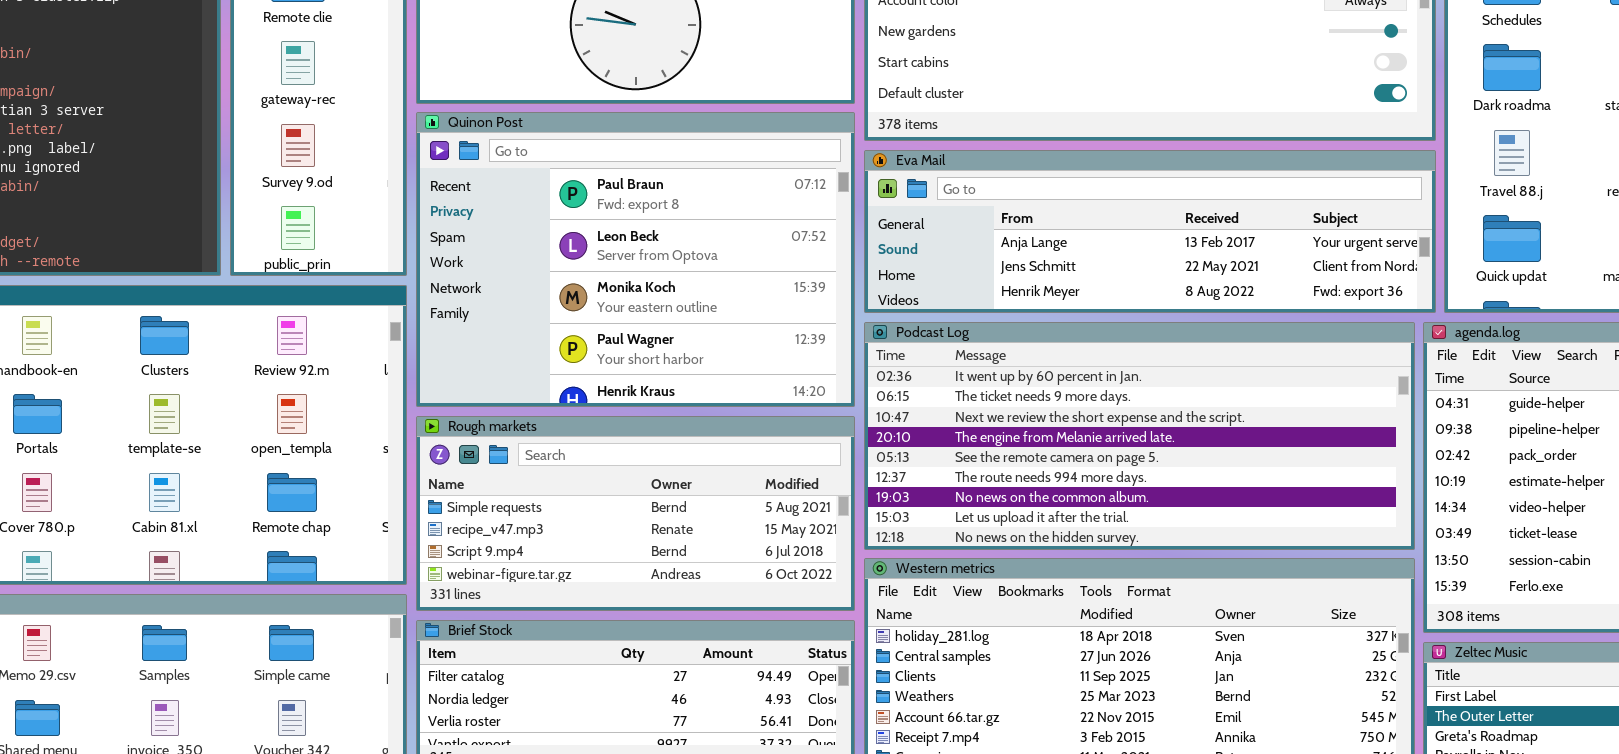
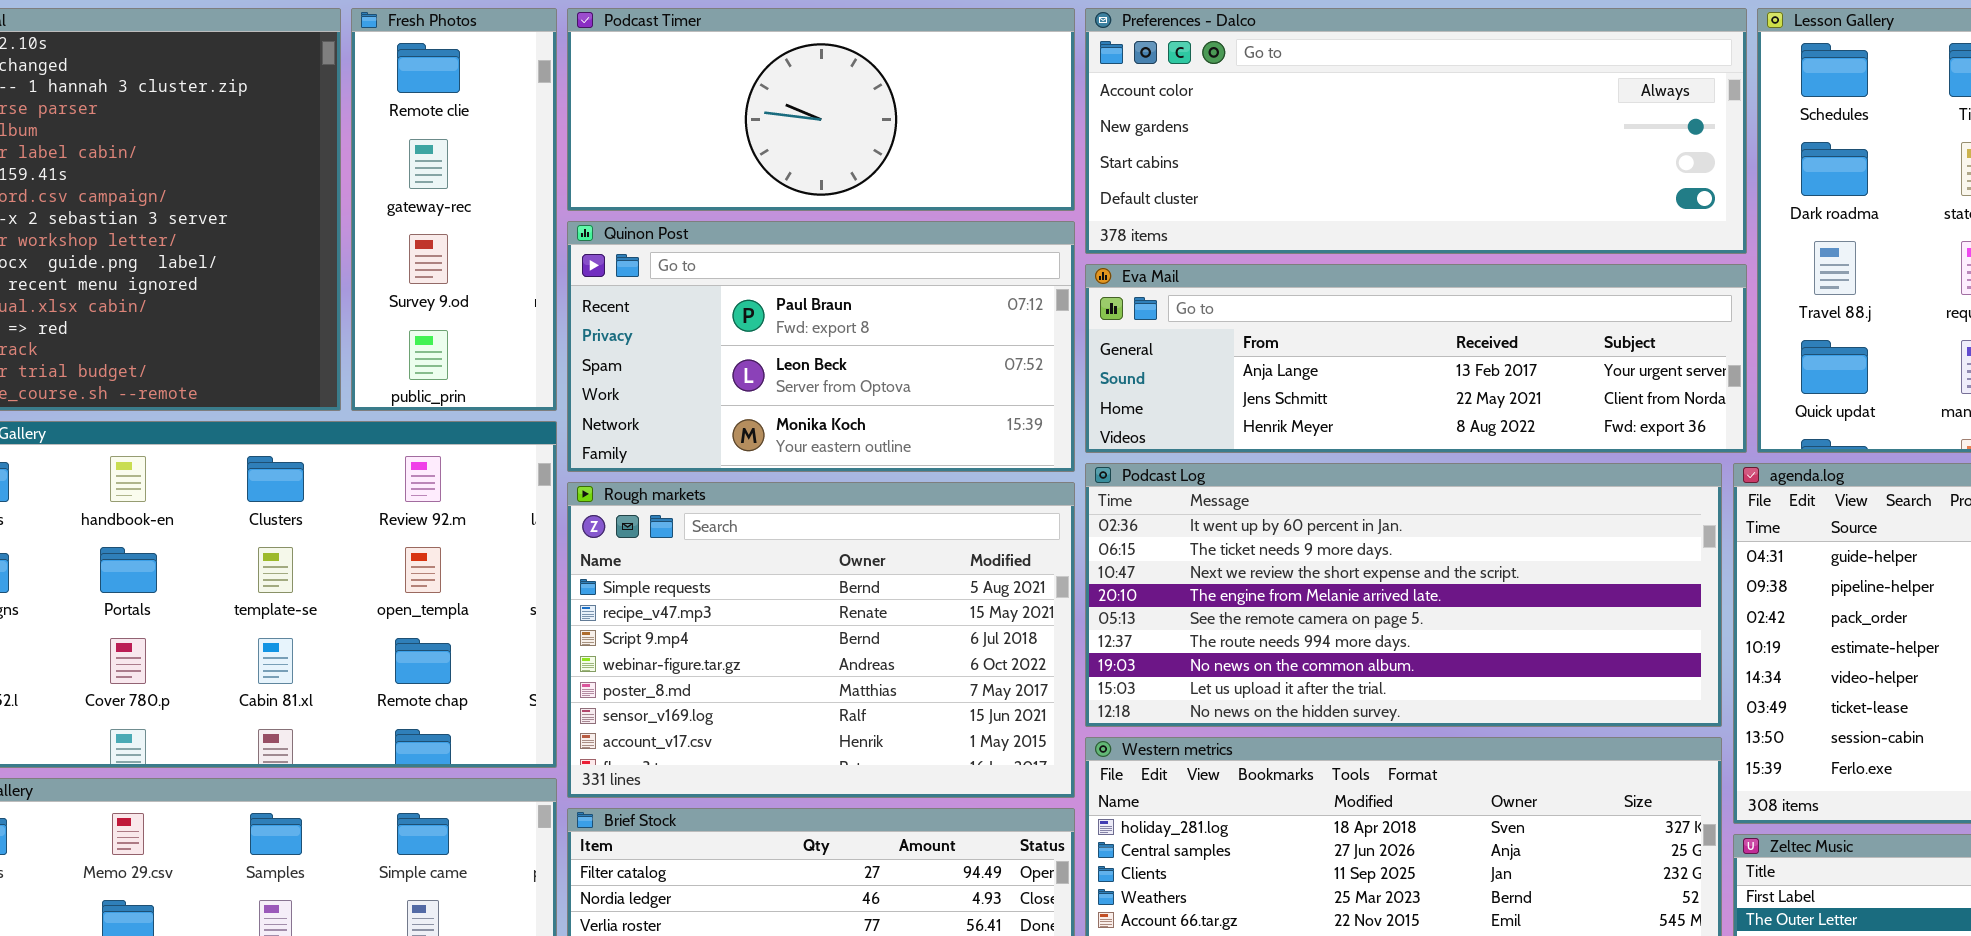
Quinon Post: [416,112,855,407] -> [567,221,1075,472], resized
Rough markets: [416,416,855,611] -> [567,482,1075,798], resized

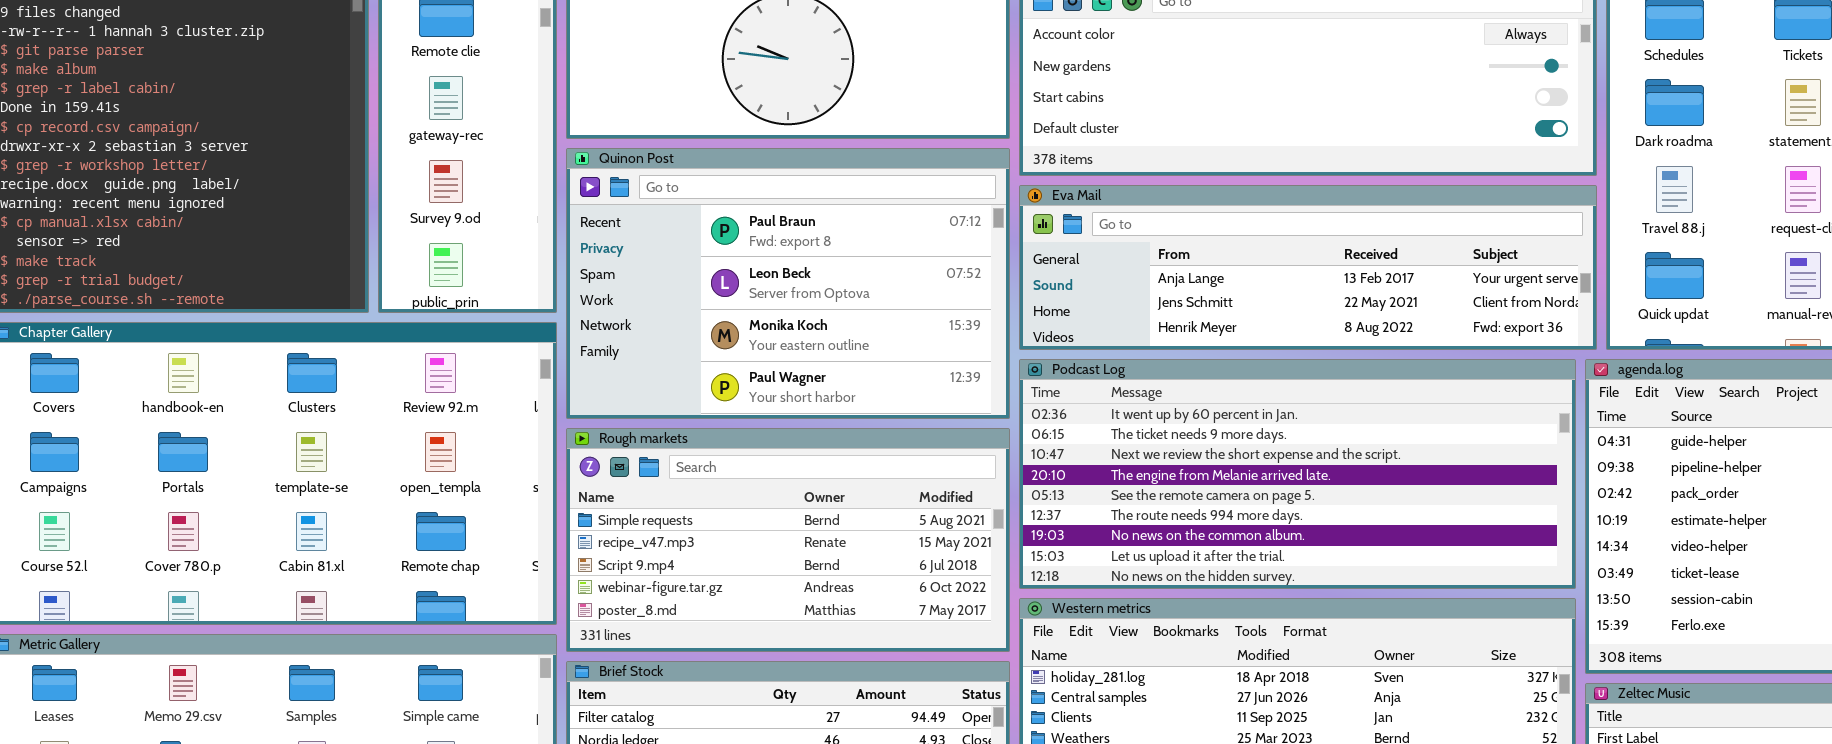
Quinon Post: [567,221,1075,472] -> [566,148,1010,419], resized
Rough markets: [567,482,1075,798] -> [566,428,1010,652], resized

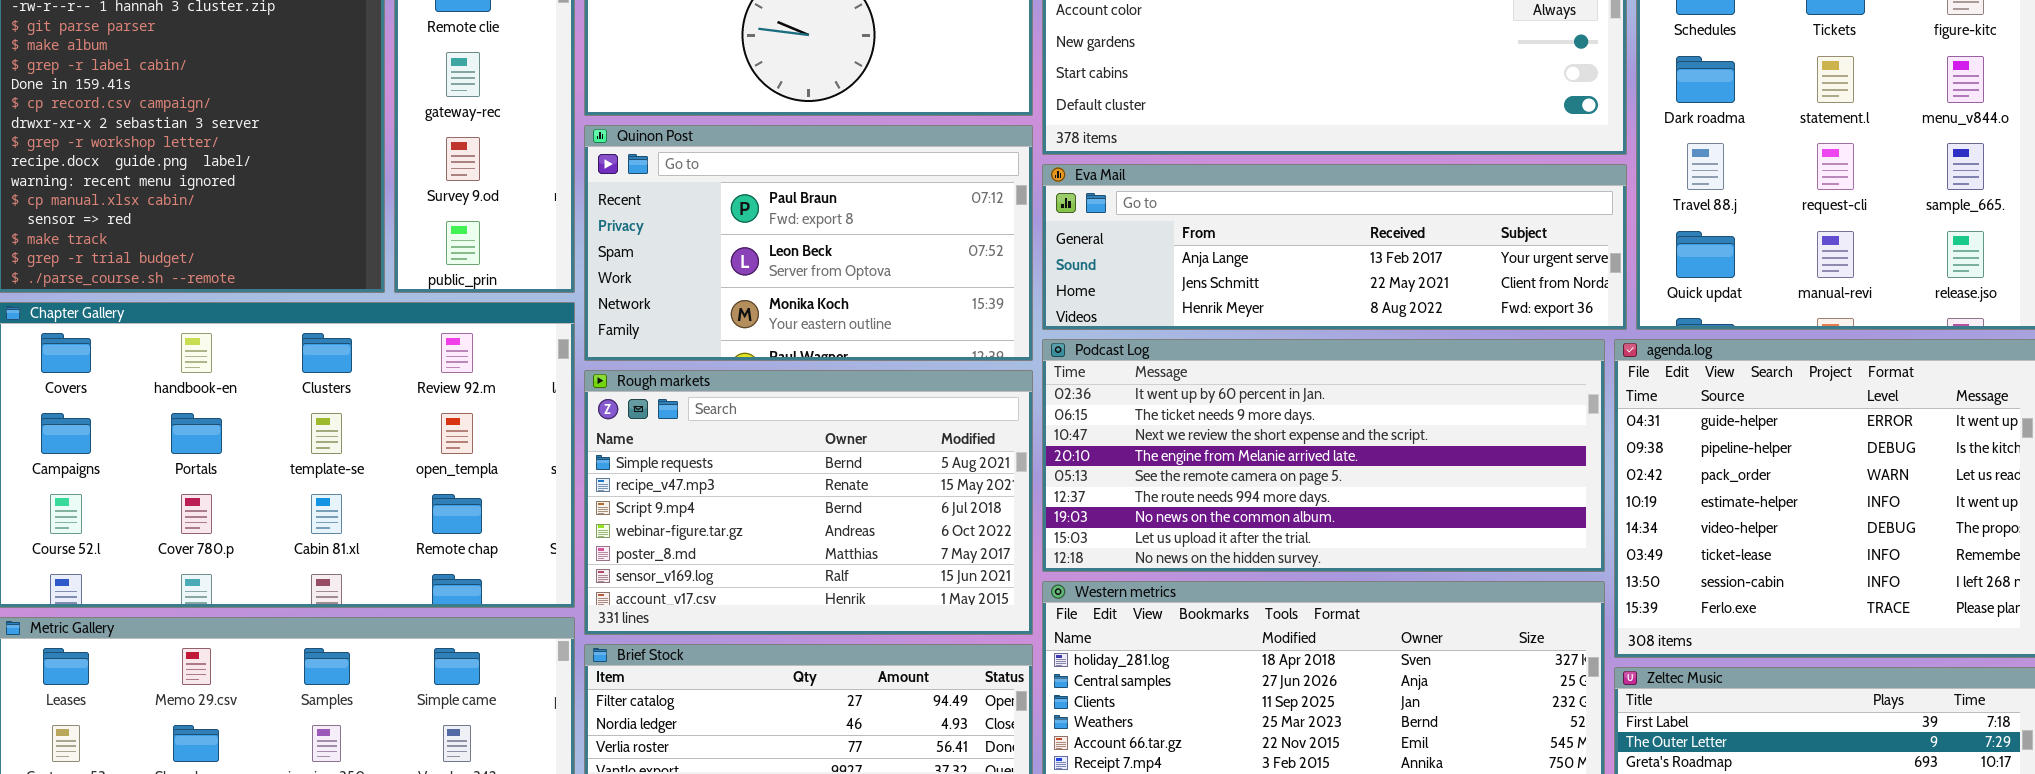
Quinon Post: [566,148,1010,419] -> [584,125,1033,361], resized
Rough markets: [566,428,1010,652] -> [584,370,1033,635], resized

